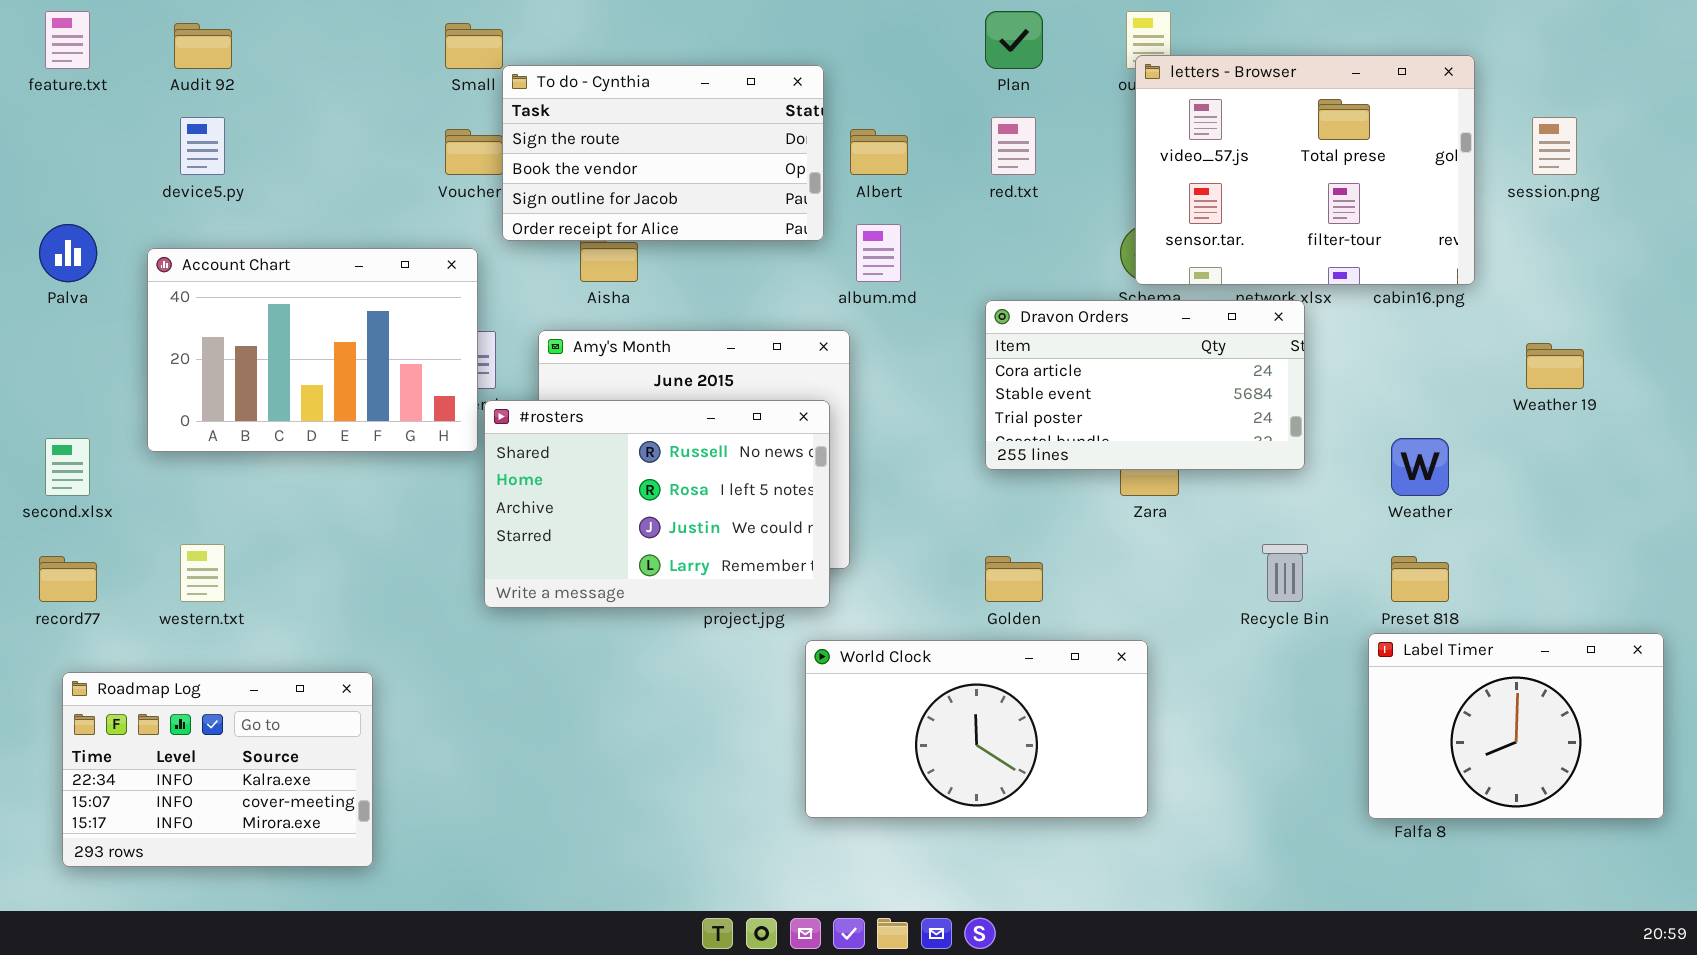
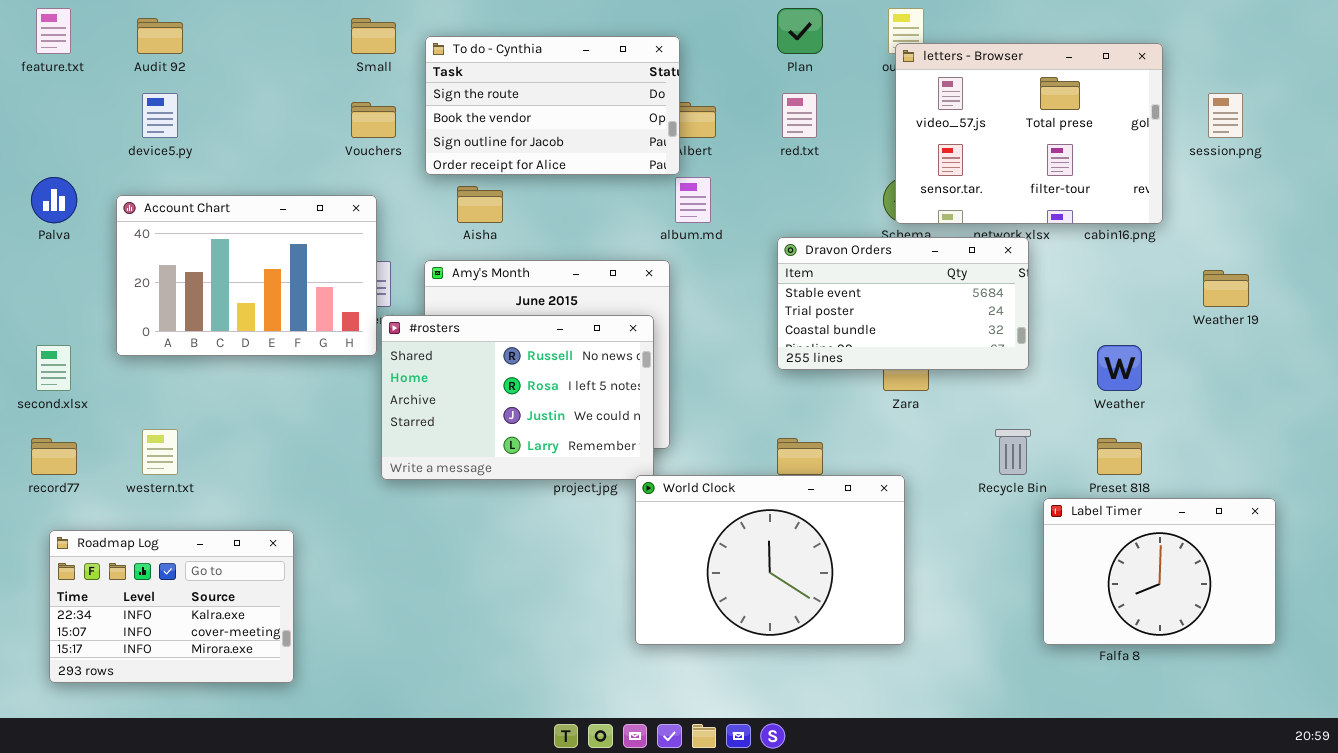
To do - Cynthia: [502,65,824,241] -> [425,36,680,175], moved
Dravon Orders: [985,300,1305,470] -> [777,237,1029,370], scrolled down 1 row
Label Timer: [1368,633,1664,819] -> [1043,498,1276,645], moved
World Clock: [805,640,1148,818] -> [635,475,905,645], resized

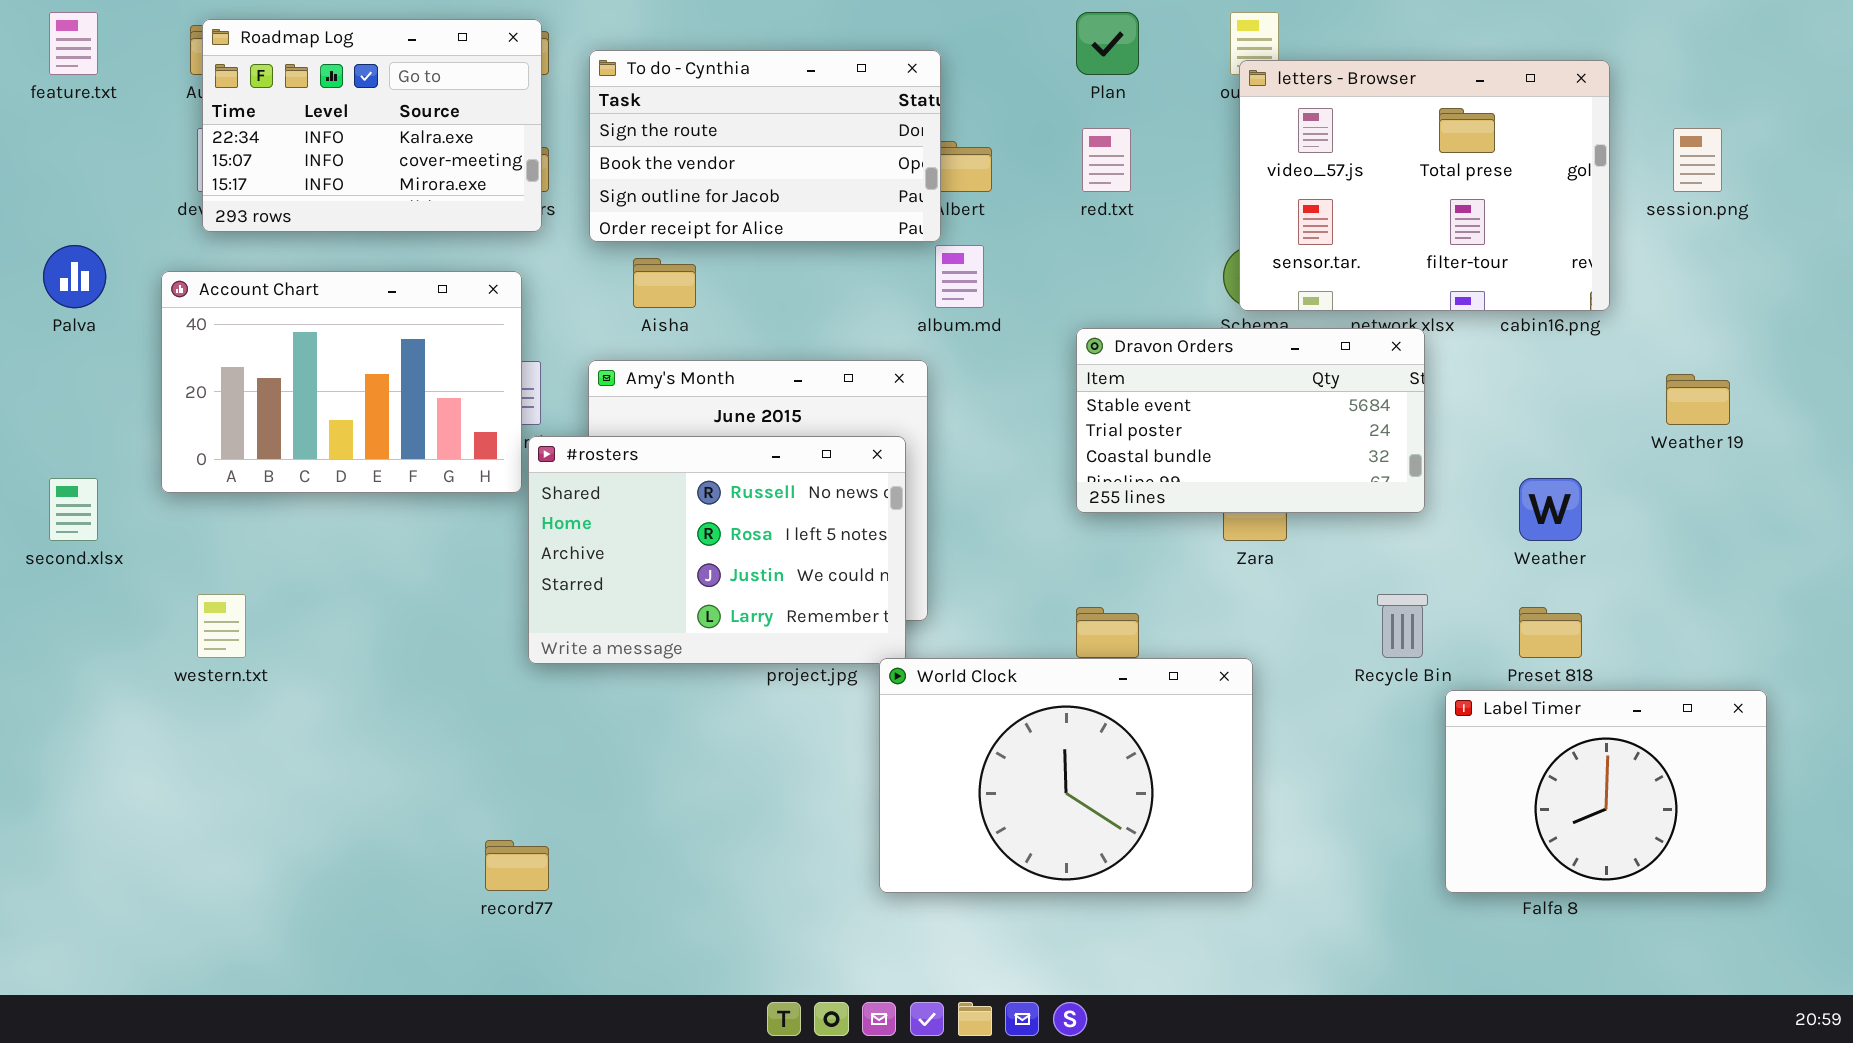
record77: [31,438,77,475] -> [485,840,549,891], moved
Roadmap Log: [49,530,294,683] -> [202,19,542,232], moved

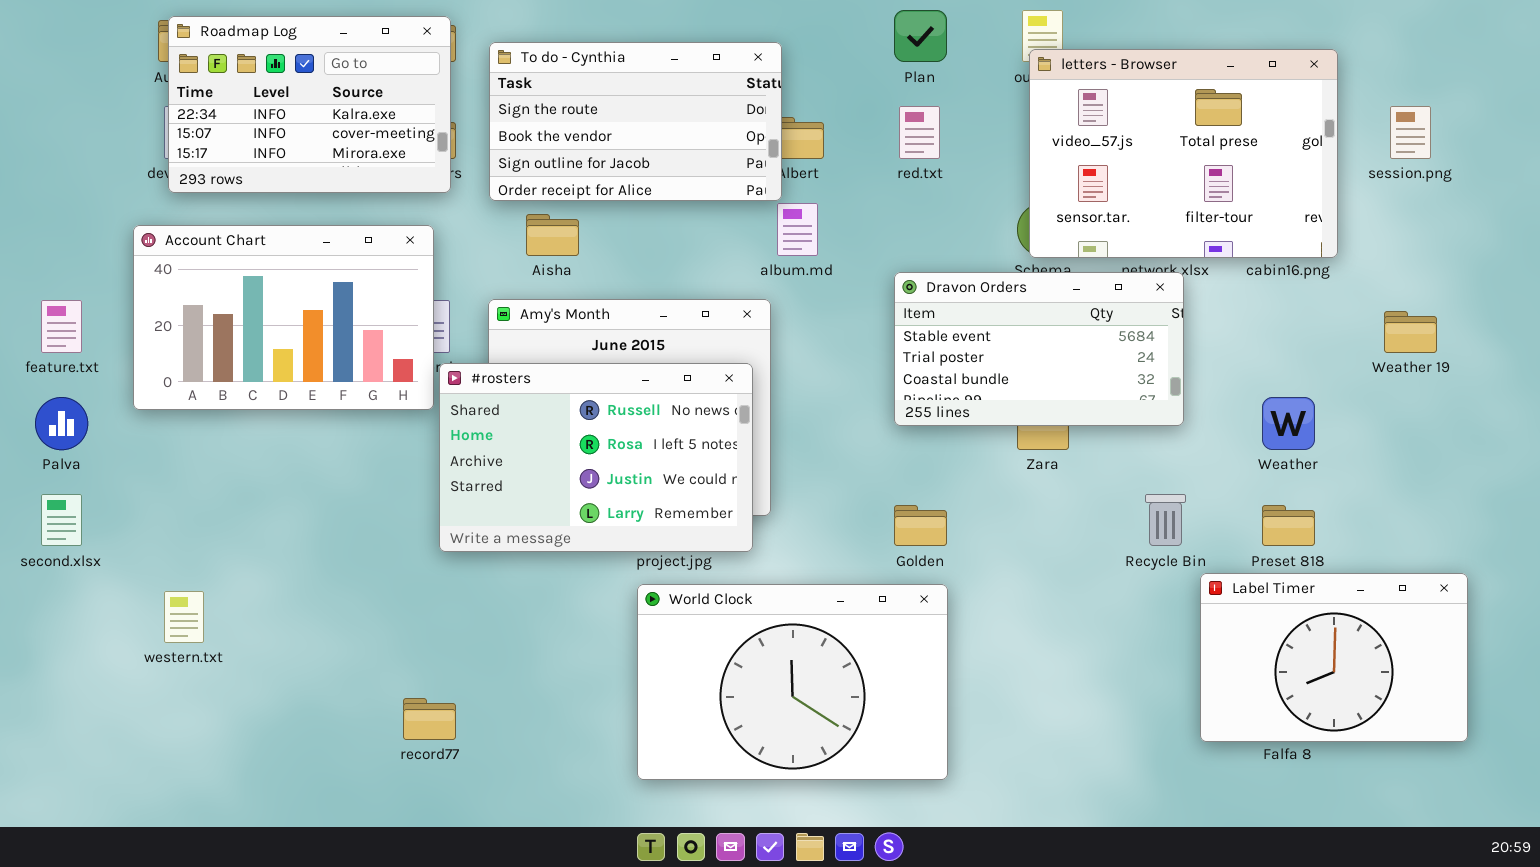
feature.txt: [49,12,98,75] -> [41,300,82,353], moved
Palva: [43,245,106,308] -> [35,397,88,450], moved
second.xlsx: [49,478,98,541] -> [41,494,82,546], moved
western.txt: [197,594,246,658] -> [164,591,204,643], moved
World Clock: [879,658,1253,893] -> [637,584,948,780], moved

